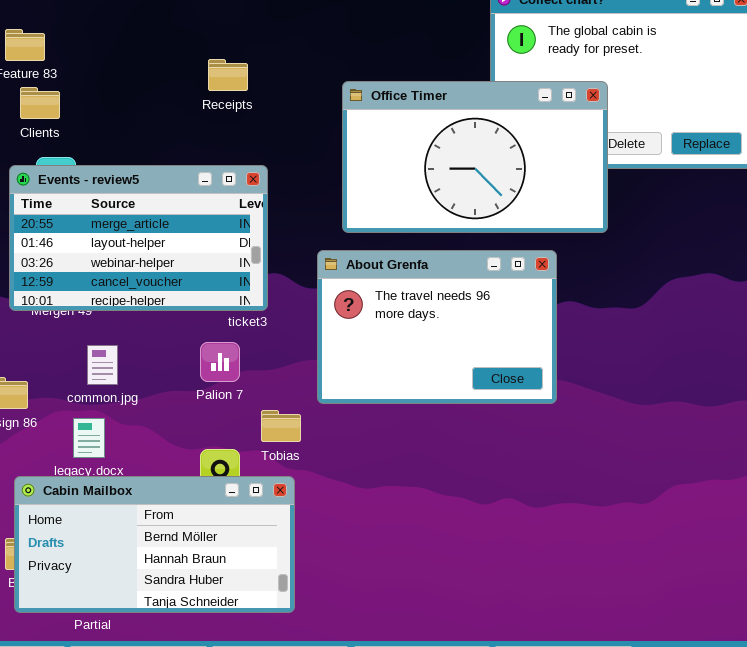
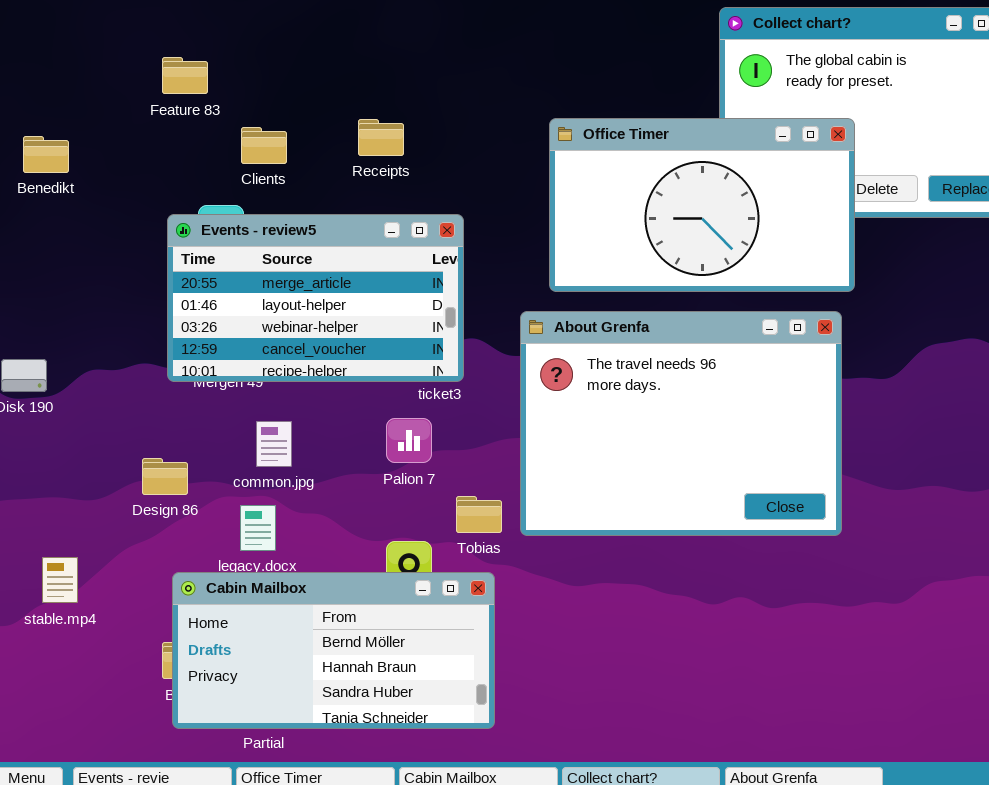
Receipts: [208,59,248,91] -> [358,119,404,156], moved
Clients: [20,87,60,119] -> [241,127,287,164], moved
About Grenfa: [317,250,557,404] -> [520,311,842,536], resized

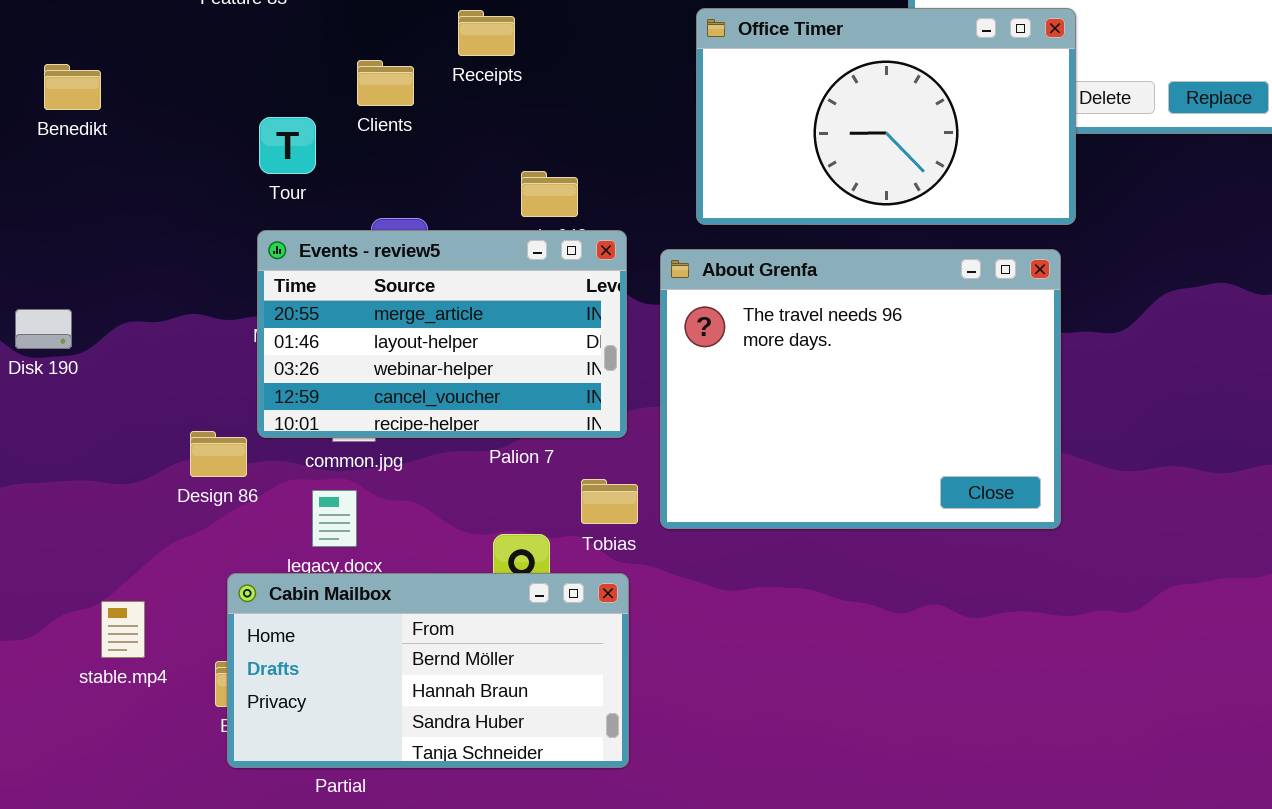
Clients: [241,127,287,164] -> [357,60,414,106], moved
Benedikt: [23,136,69,173] -> [44,64,101,110], moved
Events - review5: [167,214,464,382] -> [257,230,627,438], moved
stable.mp4: [42,557,78,603] -> [101,601,145,658], moved

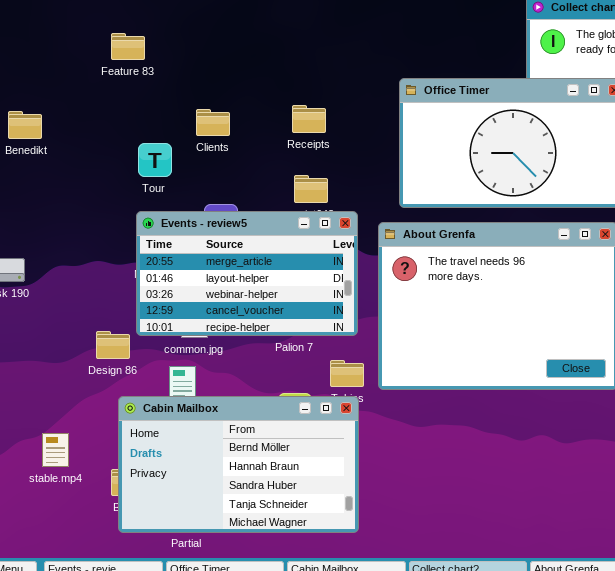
Receipts: [458,10,515,56] -> [292,105,326,133], moved
Cabin Mailbox: [227,573,629,768] -> [118,396,359,533], resized

